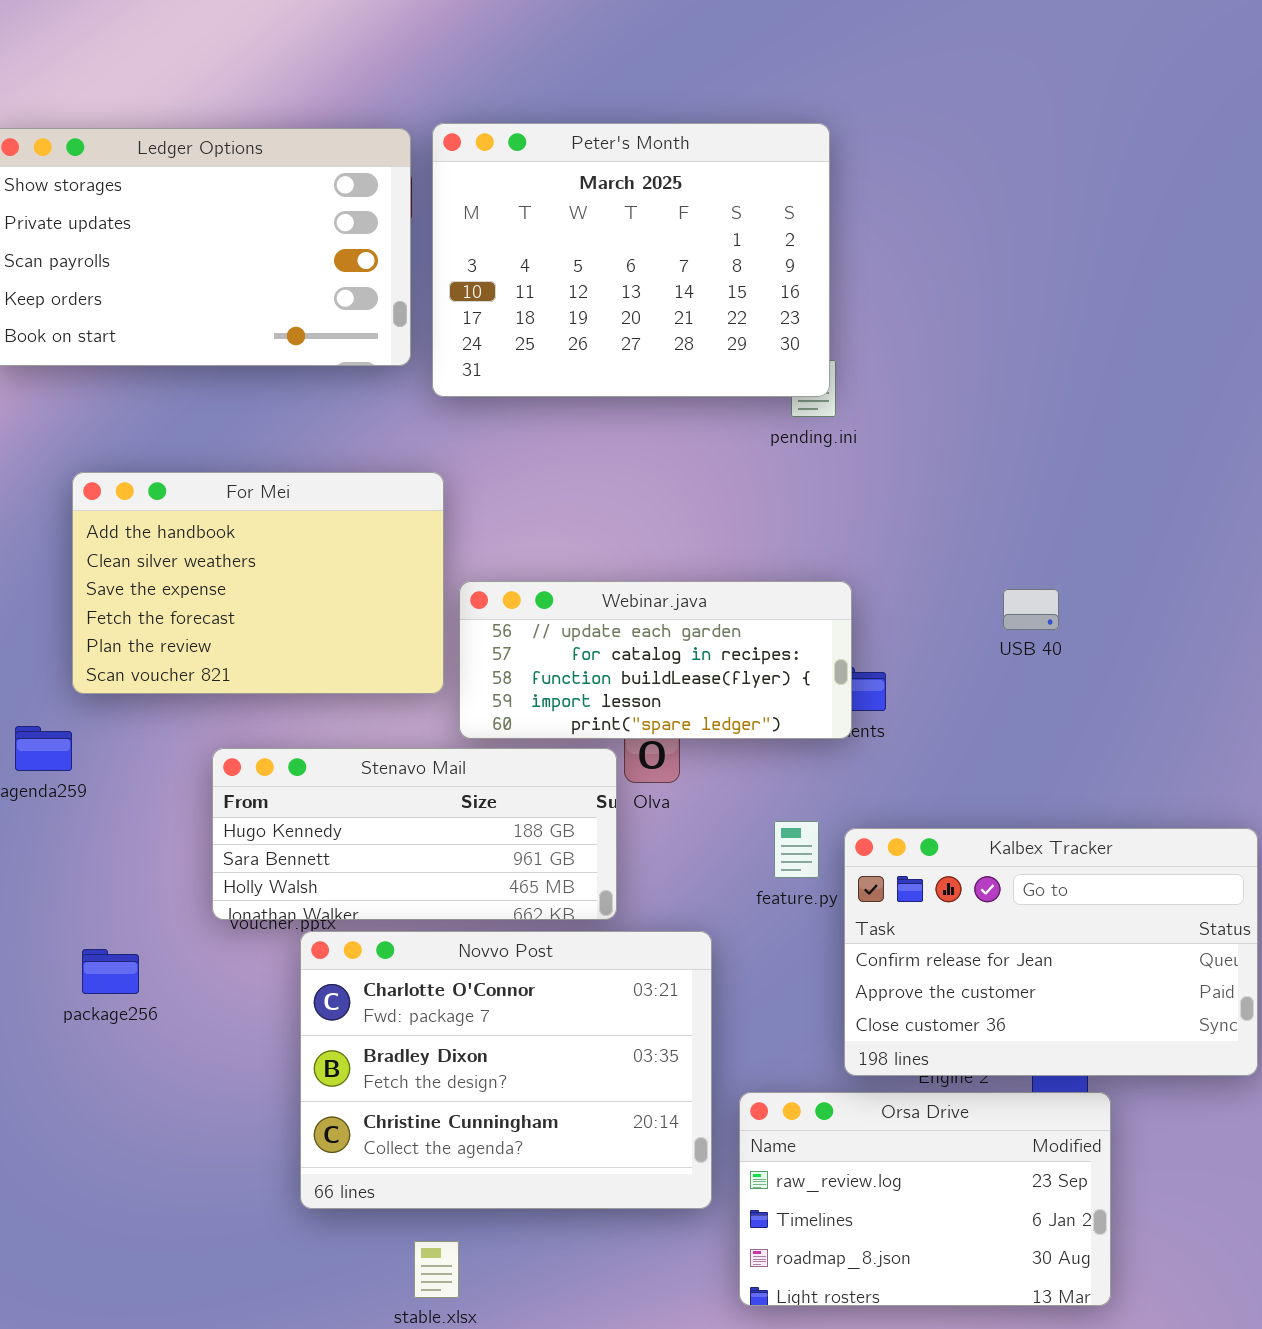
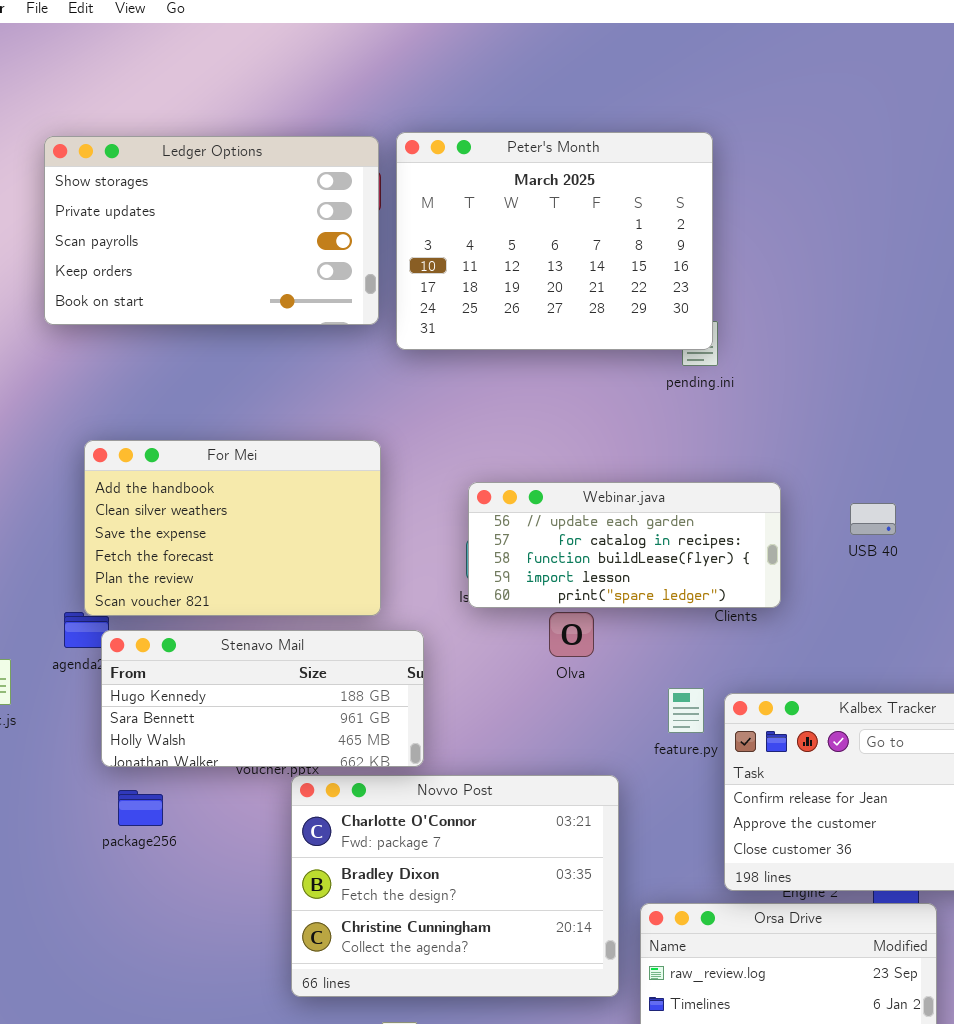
For Mei: [72,472,444,694] -> [84,440,381,616], moved
Webinar.java: [459,581,852,739] -> [468,482,781,608], moved
Stenavo Mail: [212,748,617,920] -> [101,630,424,767], moved

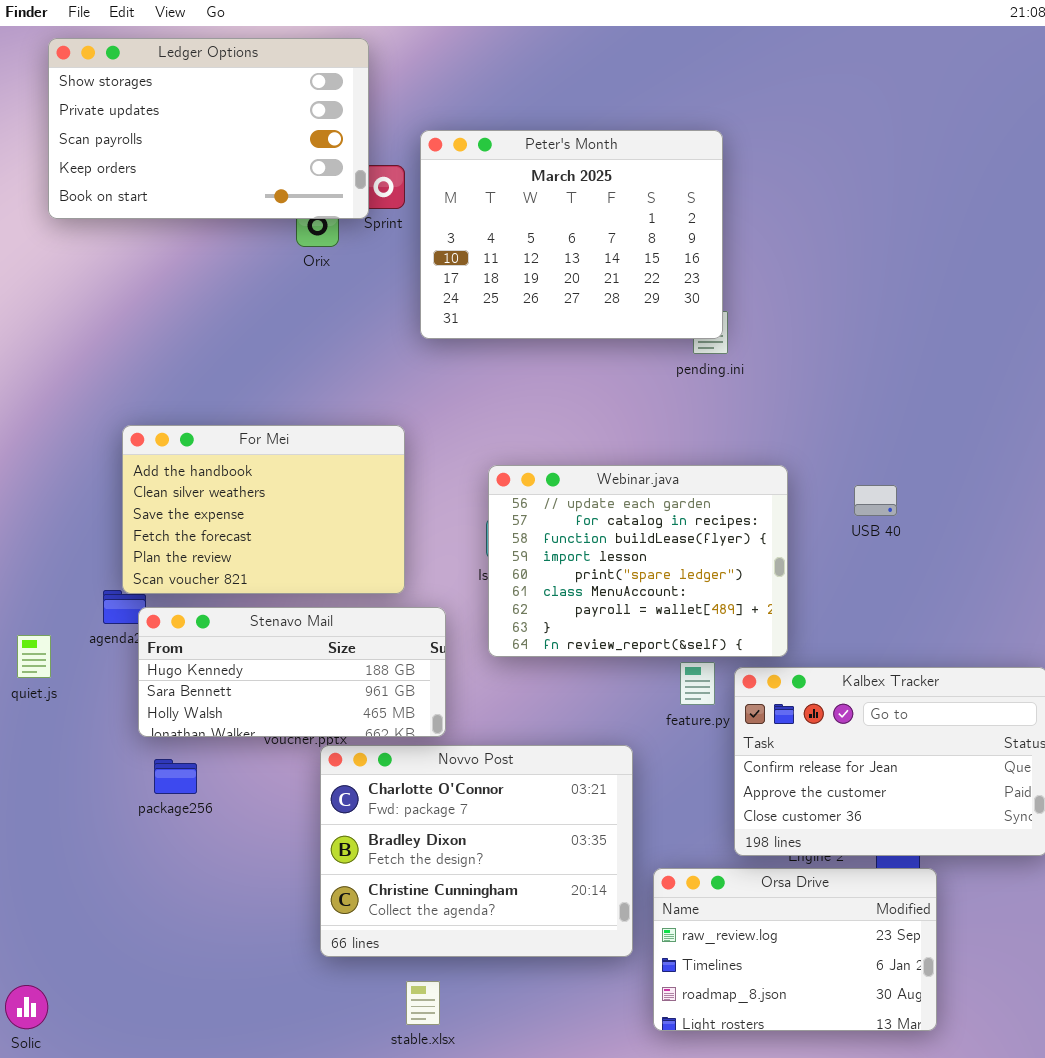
Ledger Options: [44,136,379,325] -> [48,38,369,219], moved
Webinar.java: [468,482,781,608] -> [488,465,788,657], resized

